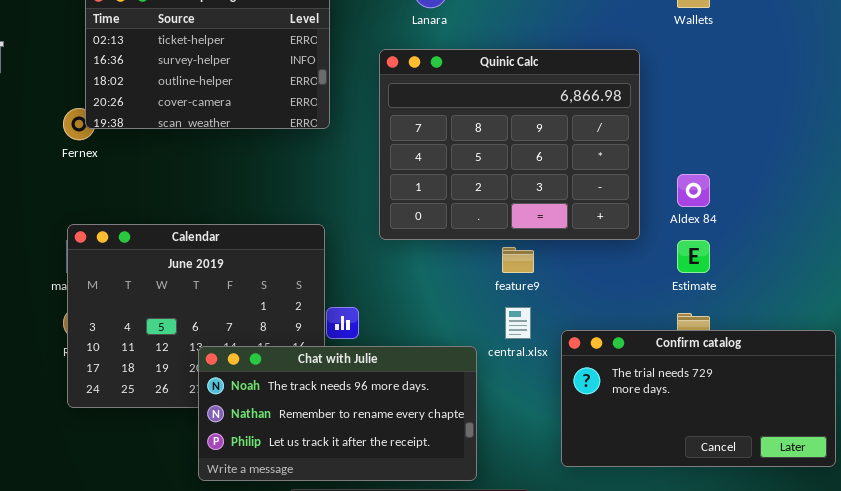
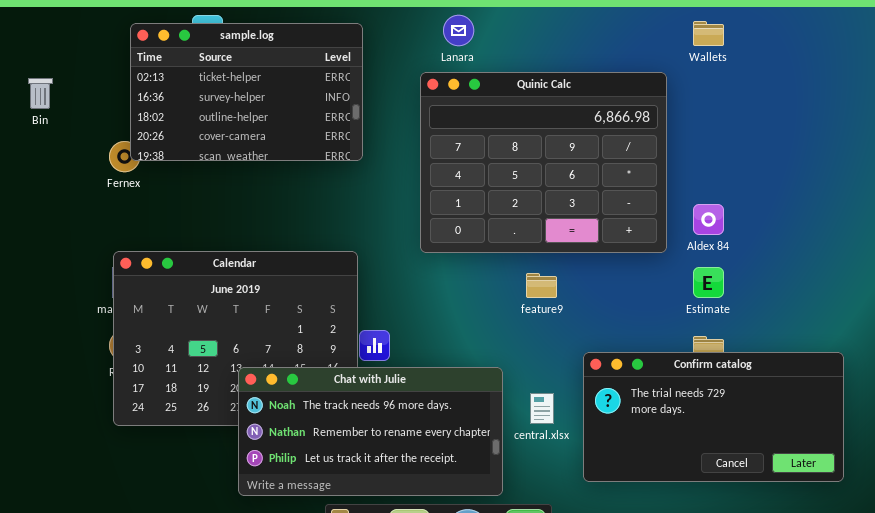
Quinic Calc: [379,49,640,240] -> [420,72,667,253], moved
central.xlsx: [505,307,531,339] -> [530,393,554,424], moved

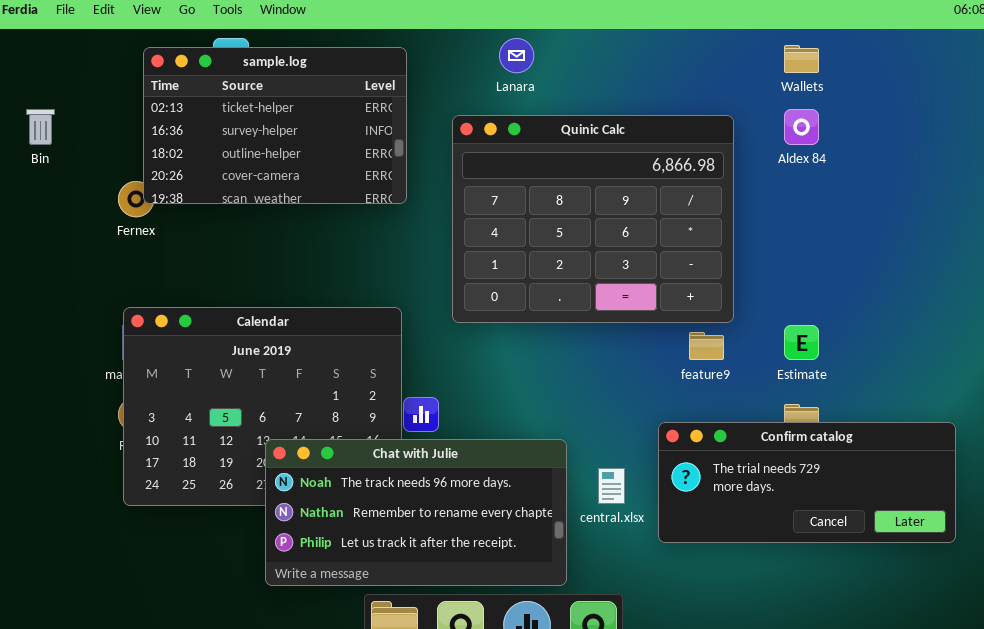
Quinic Calc: [420,72,667,253] -> [452,115,734,323], moved
Aldex 84: [693,204,724,235] -> [784,109,819,145], moved
feature9: [526,273,557,298] -> [689,332,724,360], moved
Confirm catalog: [583,352,844,482] -> [658,422,956,543], resized

